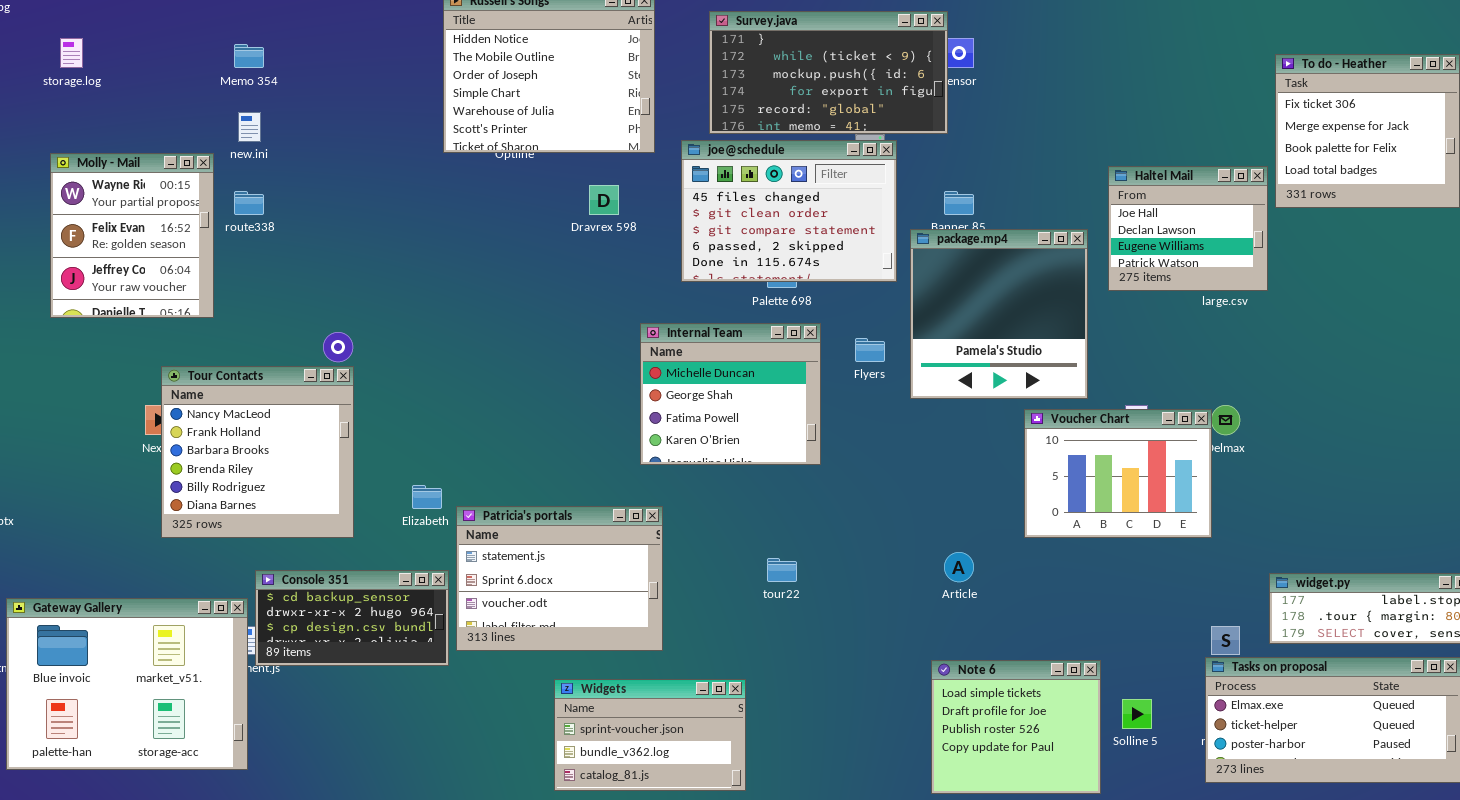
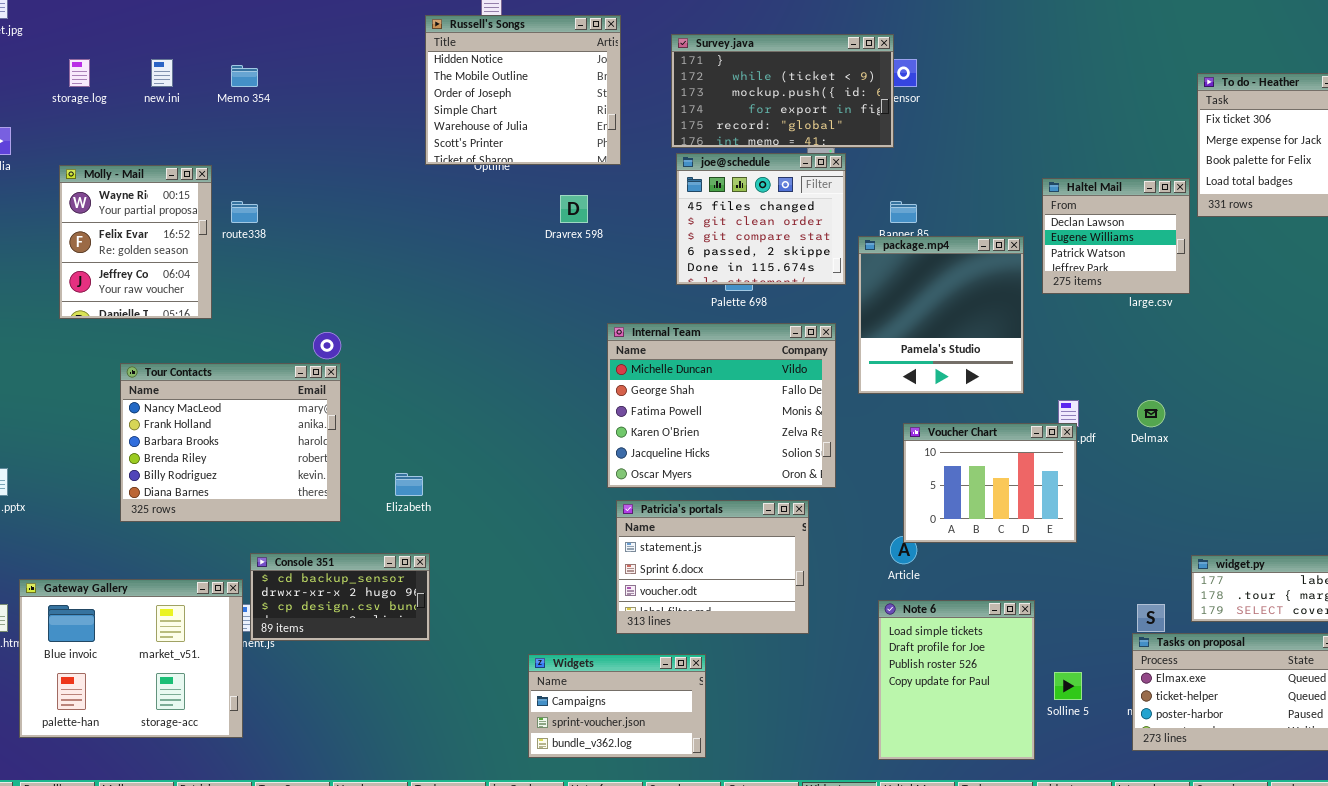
new.ini: [238,112,261,142] -> [151,59,173,87], moved
joe@schedule: [681,140,897,282] -> [676,153,846,285], resized
Haltel Mail: [1108,166,1268,291] -> [1042,178,1190,294], scrolled down 1 row
Internal Team: [640,323,821,465] -> [607,323,836,488], resized
Tour Contacts: [161,366,354,538] -> [120,363,341,522], resized
Voucher Chart: [1024,409,1212,538] -> [903,423,1077,543], moved
Patricia's portals: [456,506,663,651] -> [616,500,809,634], moved
Note 6: [931,660,1101,794] -> [878,600,1035,760], resized
Widgets: [554,679,746,791] -> [528,654,706,758], scrolled up 1 row

